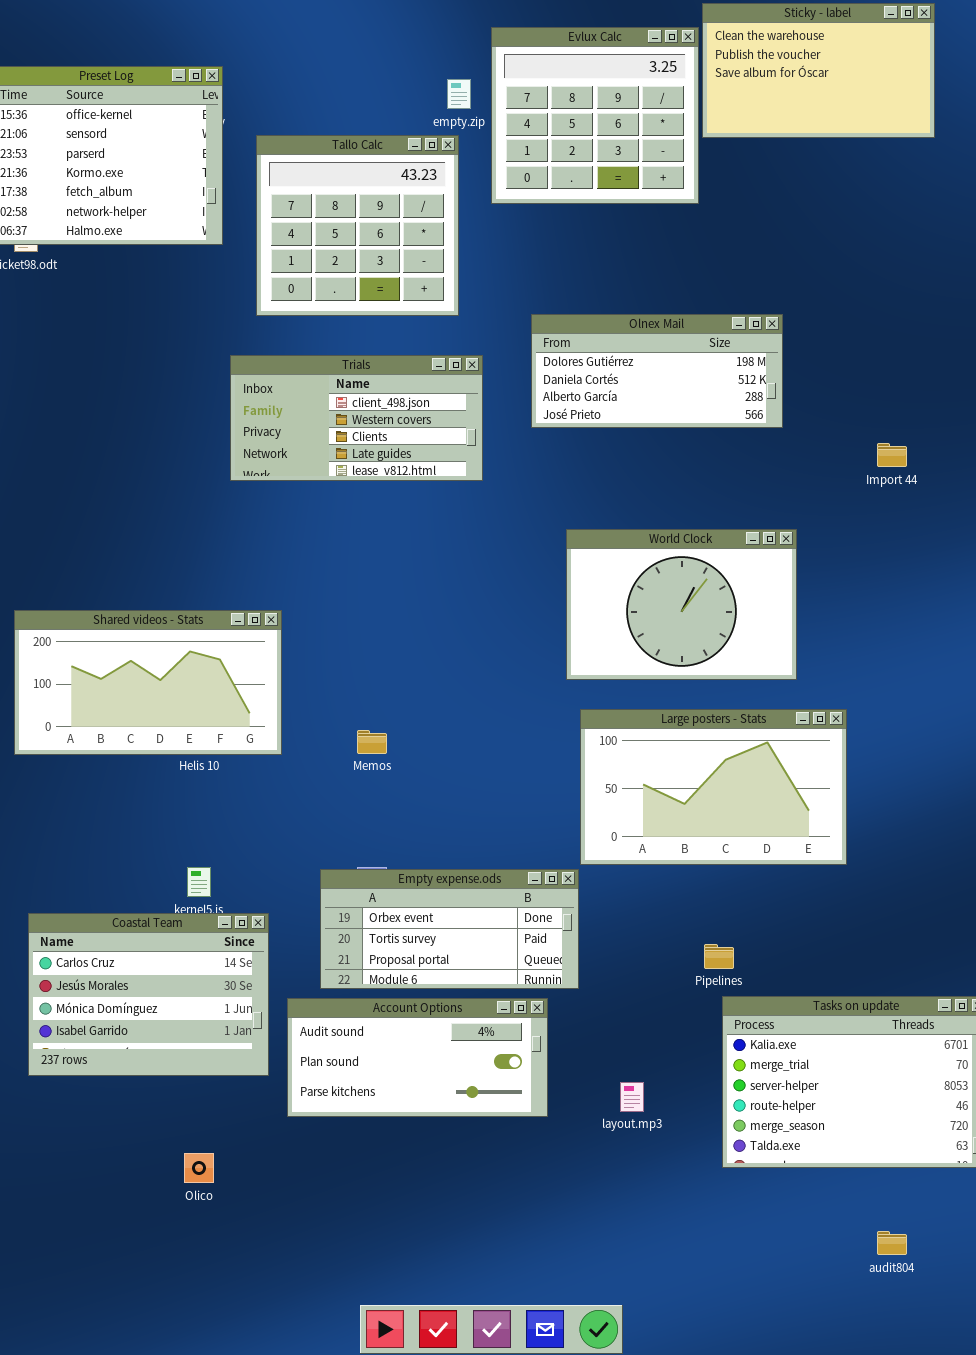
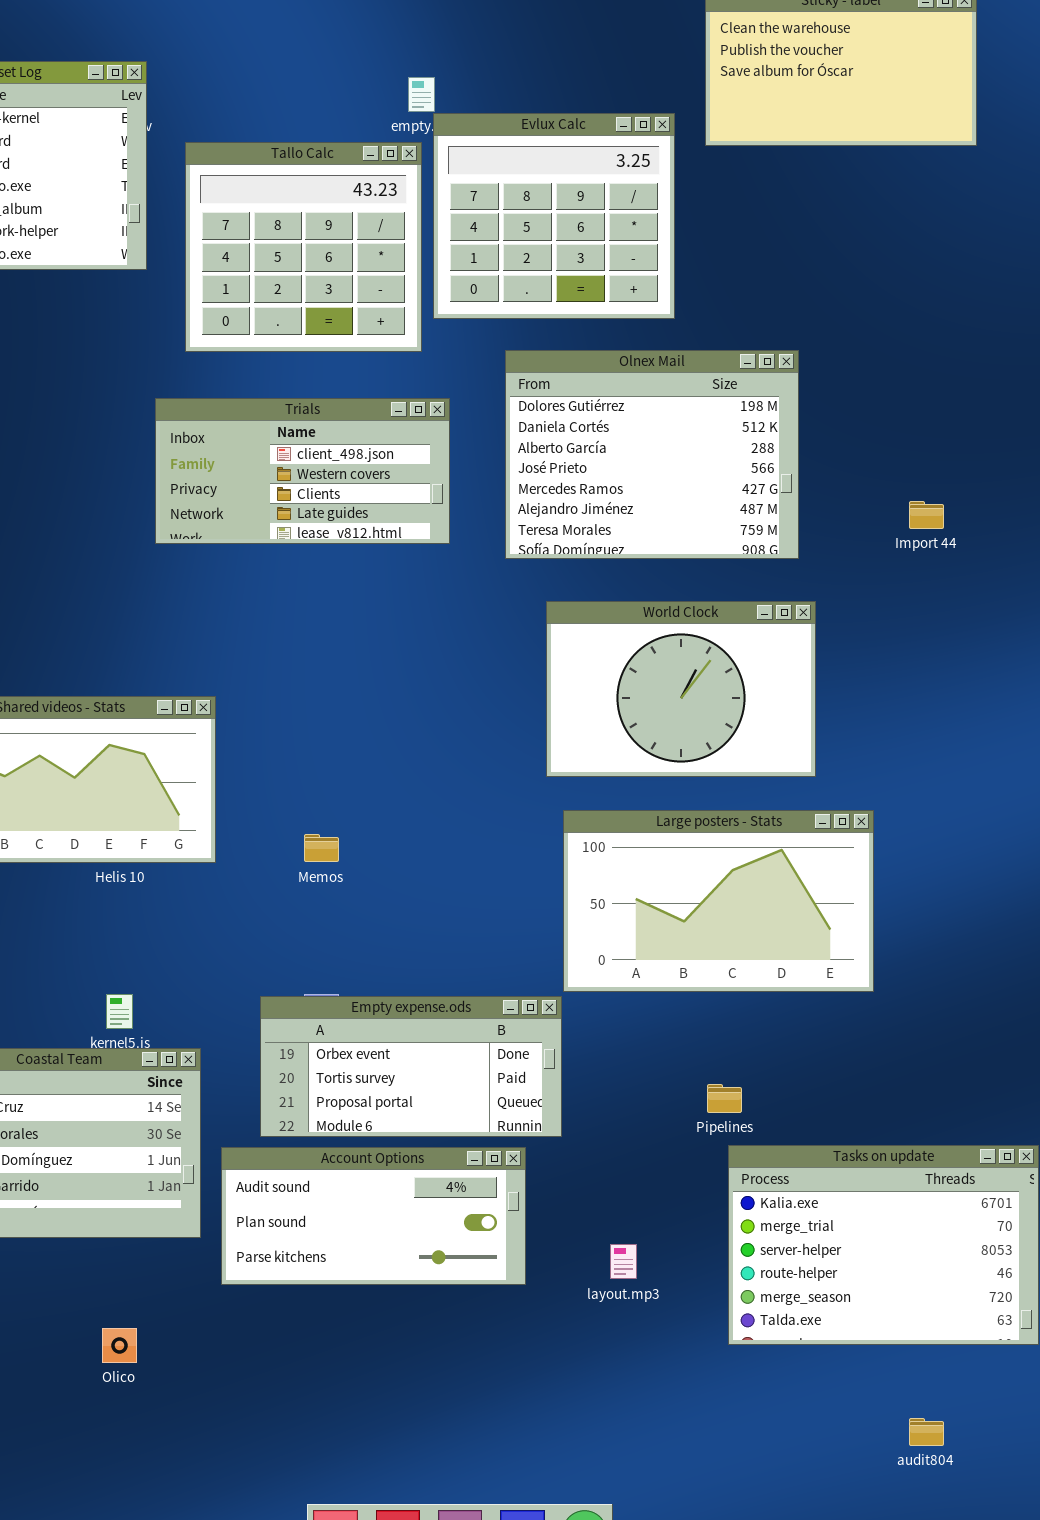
Evlux Calc: [491,27,699,204] -> [433,113,675,319], moved
Olnex Mail: [531,314,783,428] -> [505,350,799,559], resized

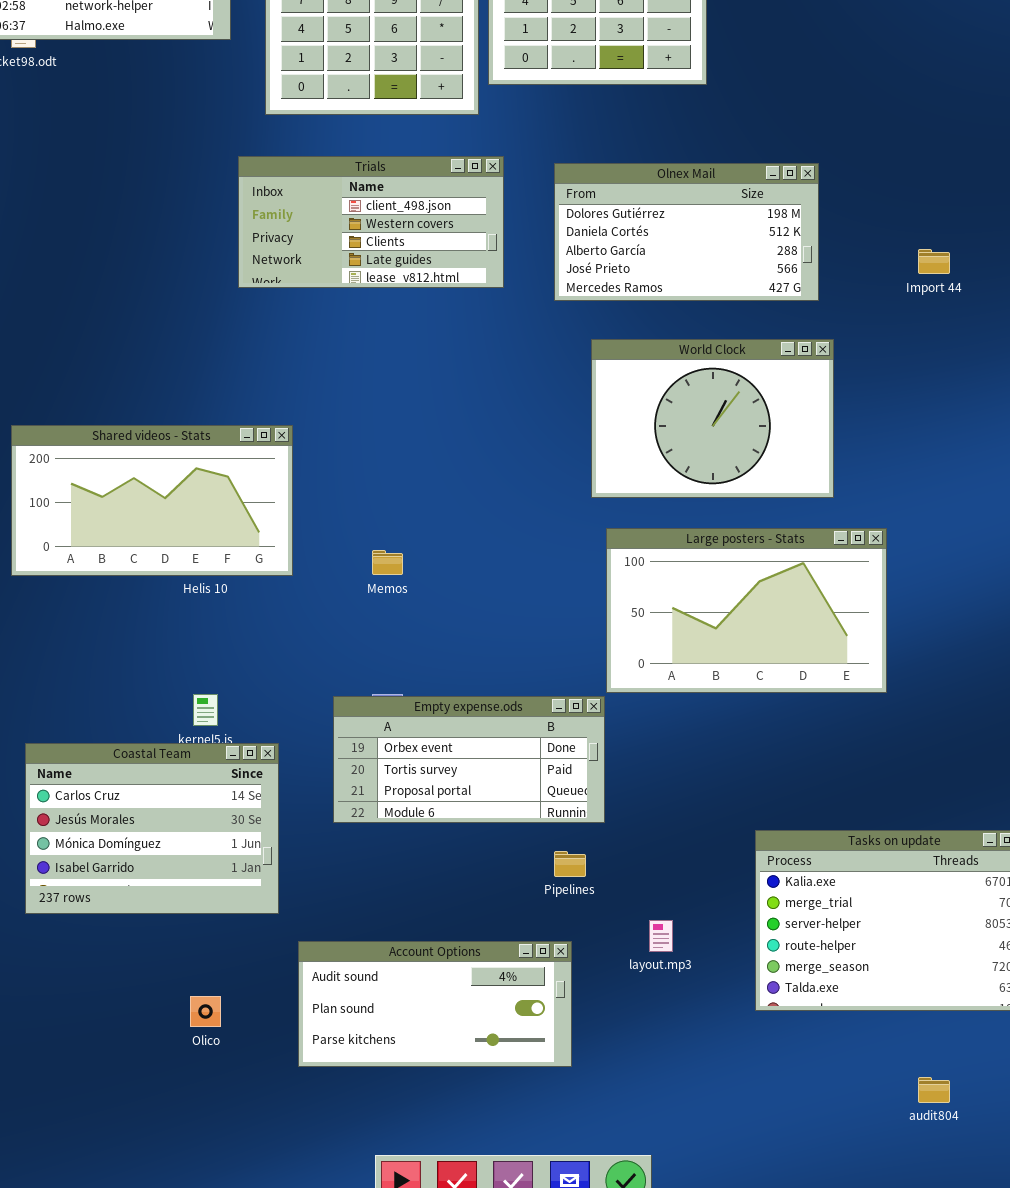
Olnex Mail: [505,350,799,559] -> [554,163,819,301], resized
Pipelines: [707,1084,742,1113] -> [554,851,586,877], moved
Account Options: [221,1147,526,1285] -> [298,941,572,1067], moved

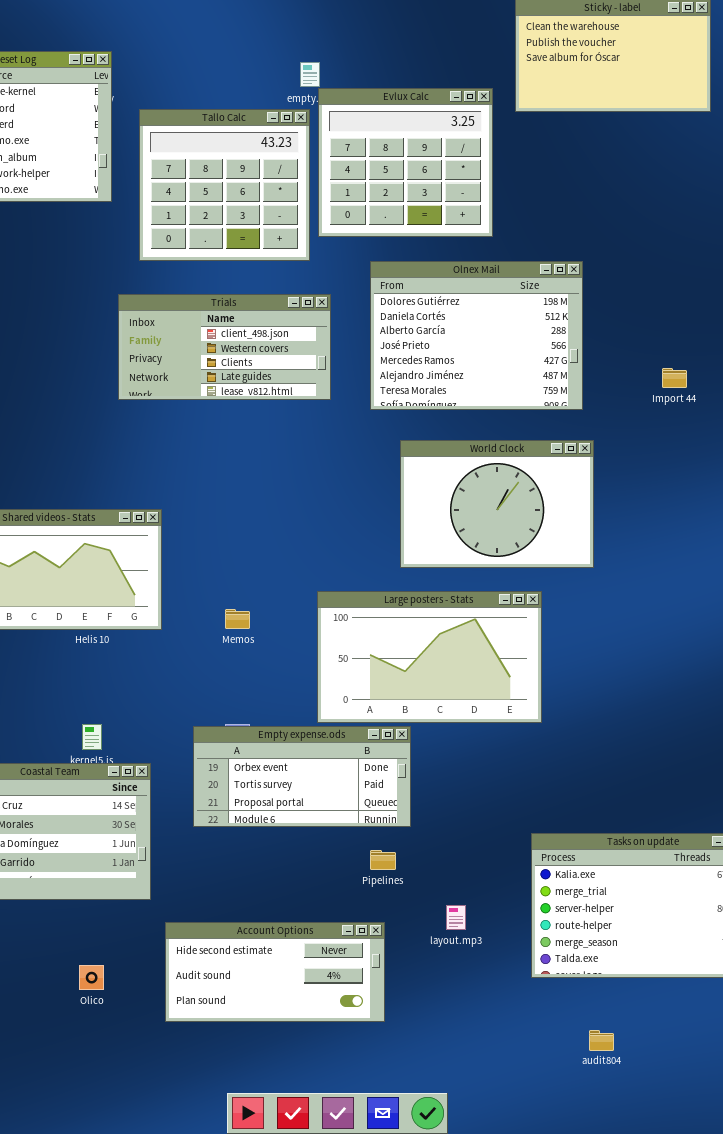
Olnex Mail: [554,163,819,301] -> [370,261,583,410], resized
Large posters - Stats: [606,528,887,693] -> [317,591,542,723], moved
Account Options: [298,941,572,1067] -> [165,922,385,1022], scrolled up 1 row
audit804: [918,1077,950,1103] -> [589,1030,614,1051], moved

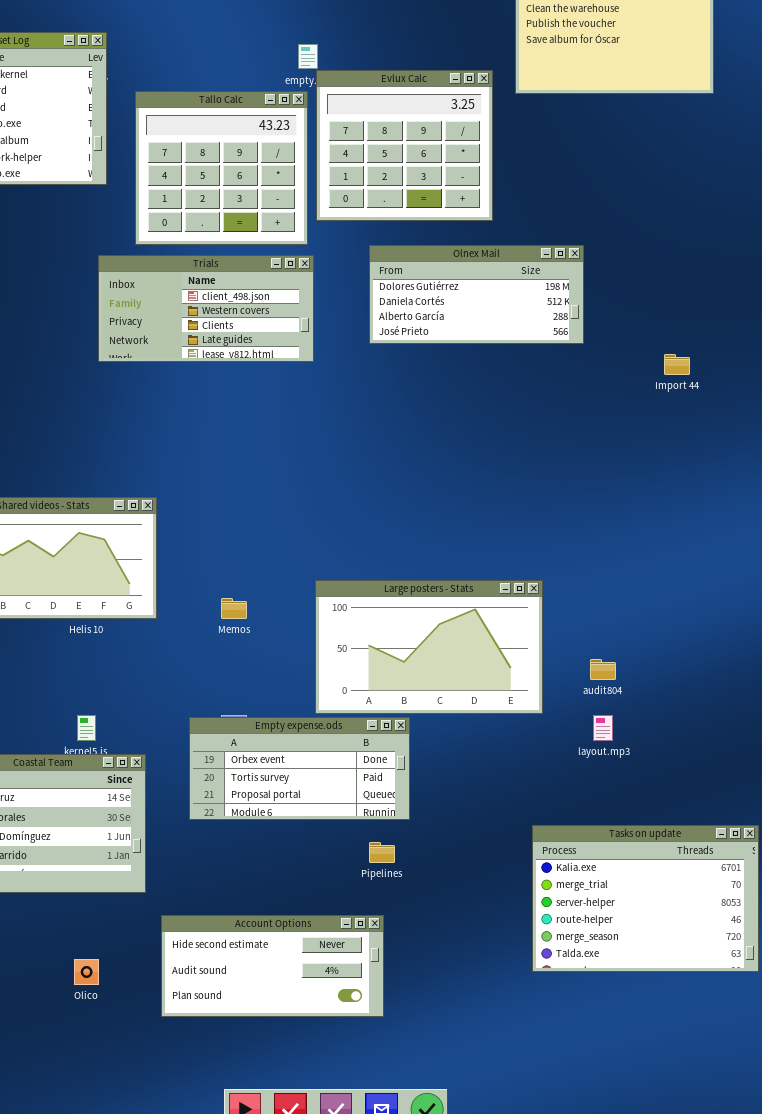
Olnex Mail: [370,261,583,410] -> [369,245,584,344], resized
Trials: [118,294,331,400] -> [98,255,314,362], moved
World Clock: [400,440,594,568] -> none, closed
layout.mp3: [446,905,466,930] -> [593,715,613,741], moved
audit804: [589,1030,614,1051] -> [590,659,616,680], moved

